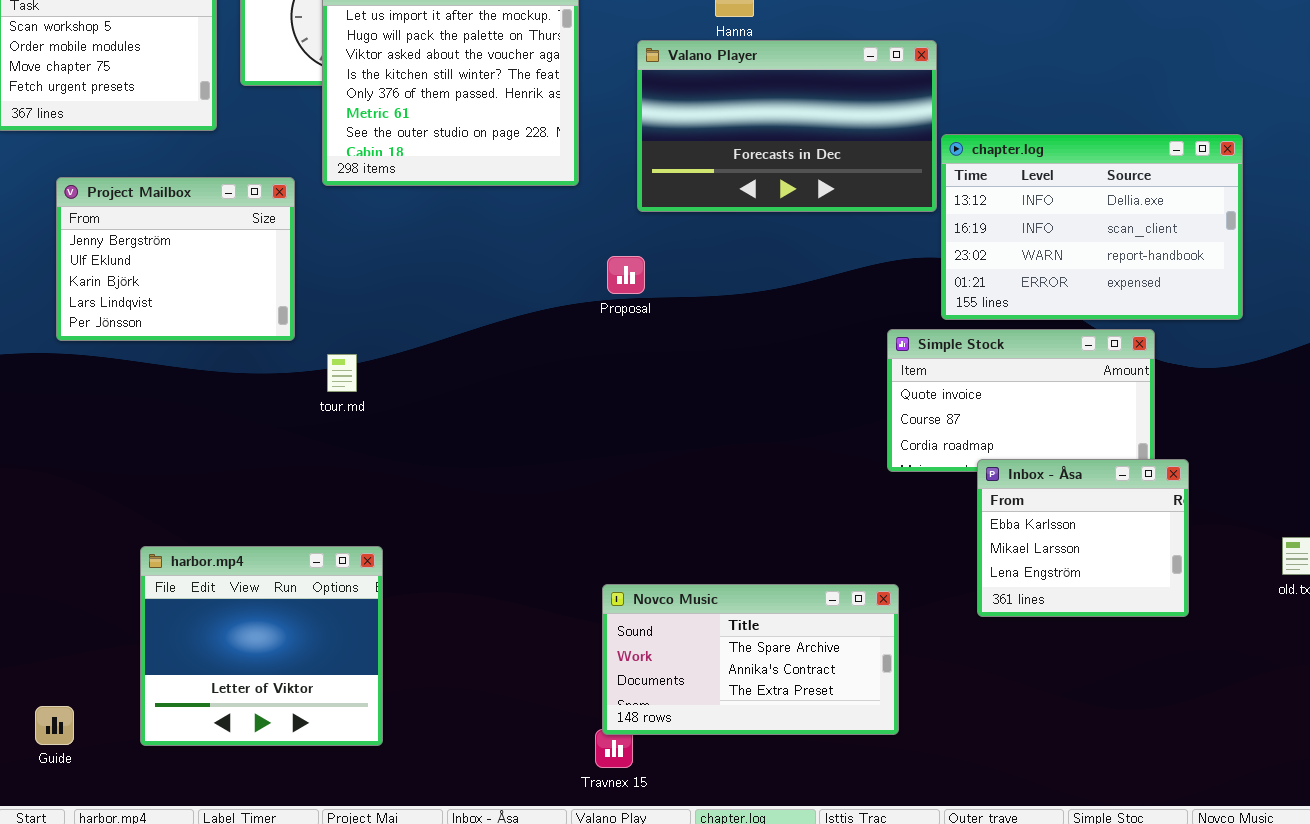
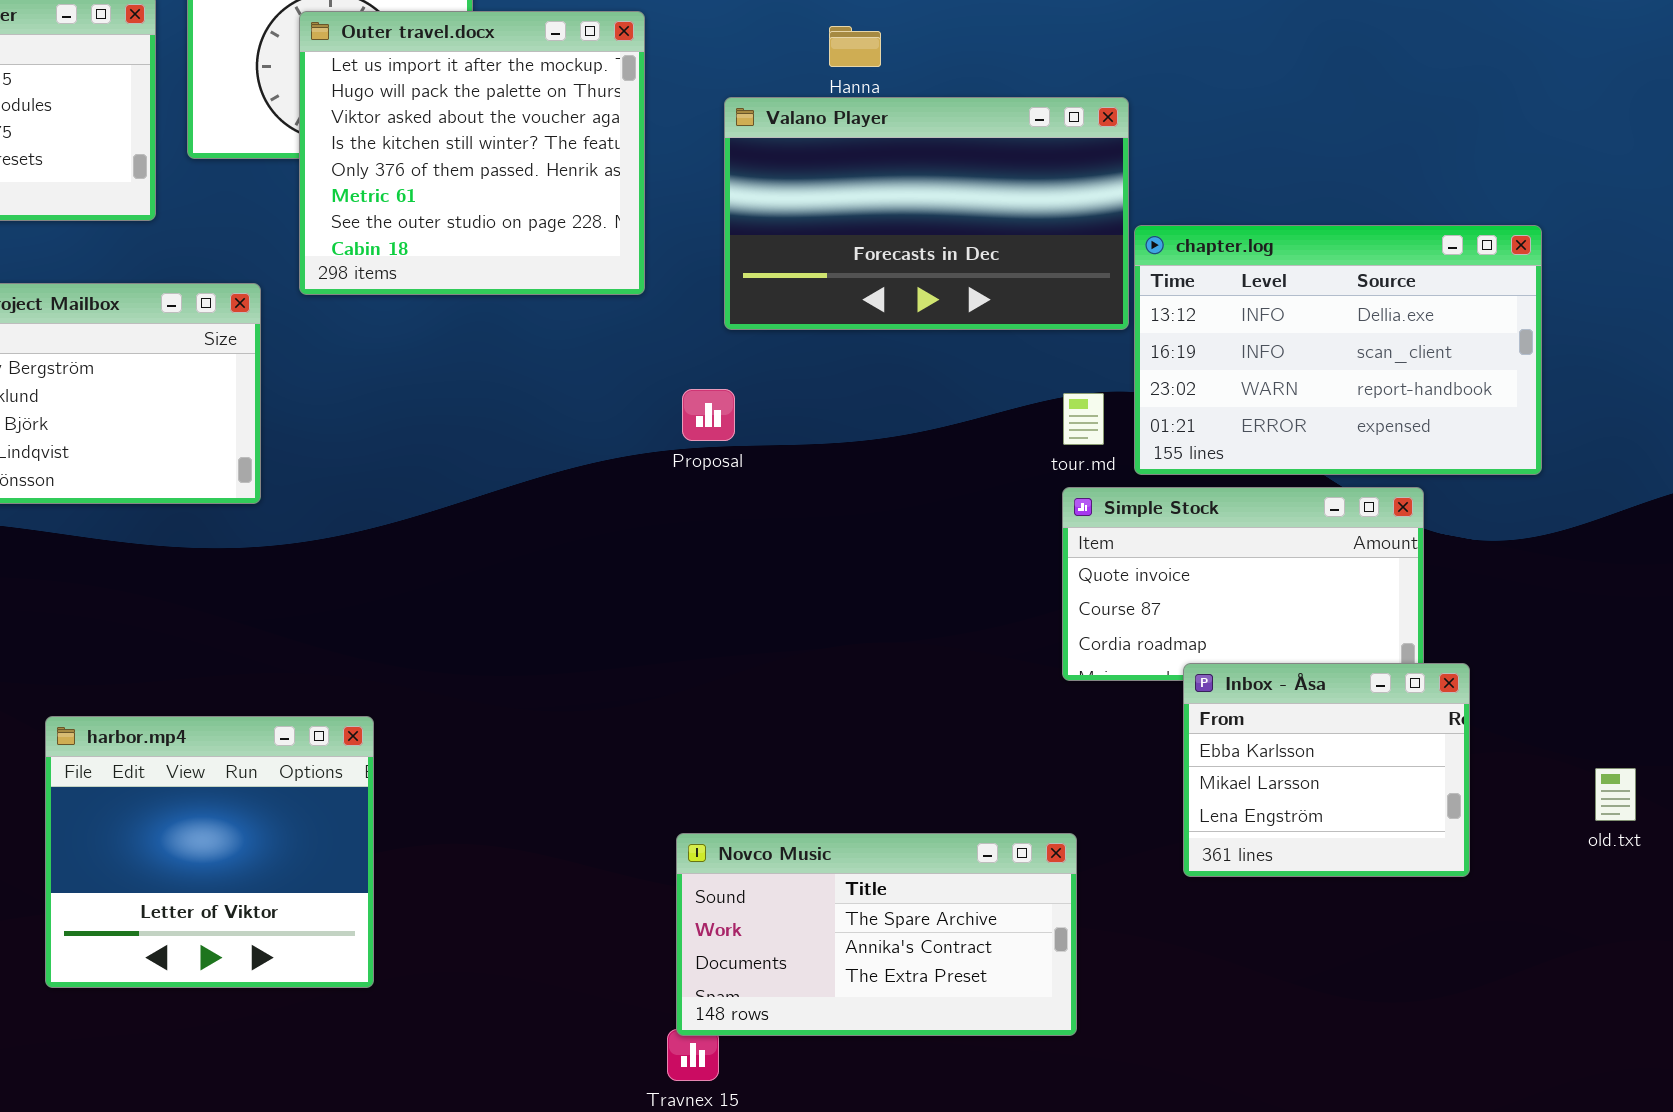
tour.md: [327,354,357,392] -> [1063,393,1104,445], moved
harbor.mp4: [140,546,383,746] -> [45,716,374,988], moved

